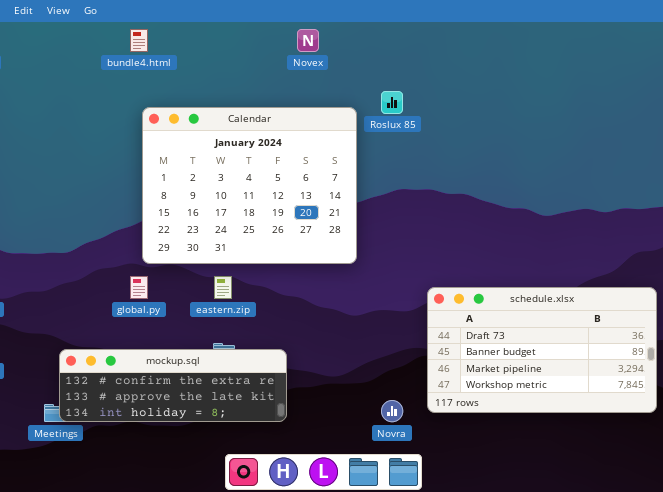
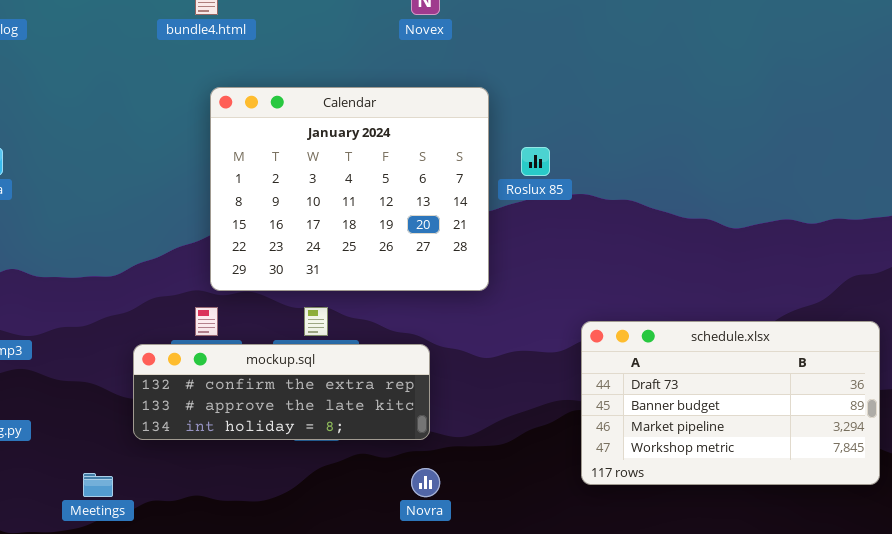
Roslux 85: [381,91,403,114] -> [521,147,550,176], moved
mockup.sql: [59,349,287,422] -> [133,344,430,440], moved
Novra: [381,400,403,422] -> [411,468,440,497], moved

